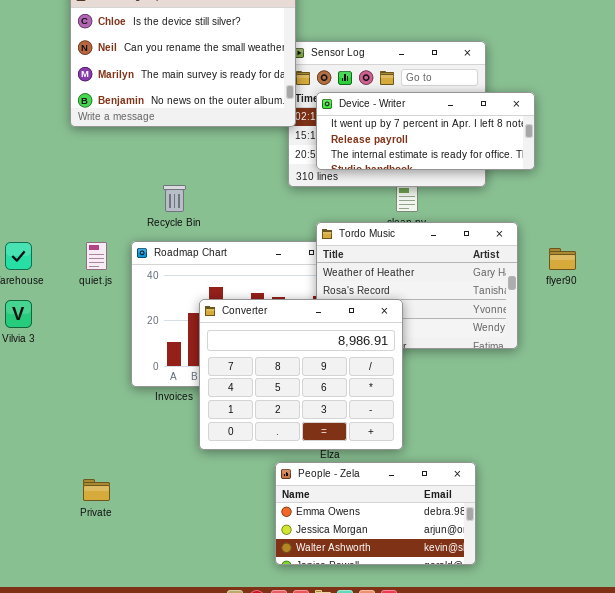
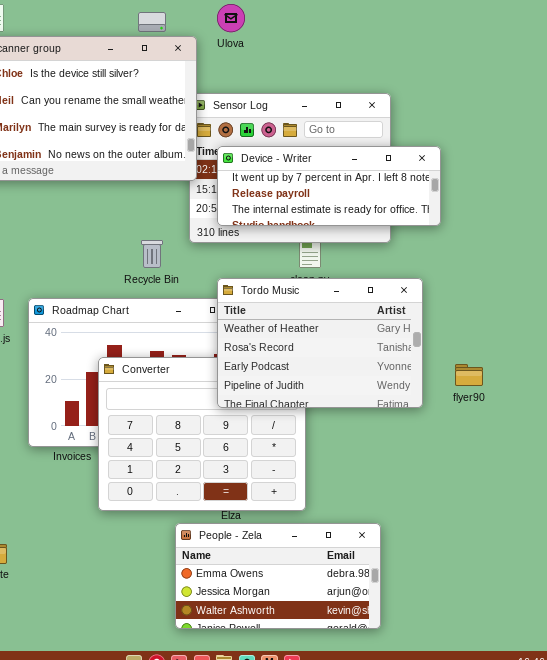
Recycle Bin: [163,185,186,212] -> [141,240,163,268], moved
Tordo Music: [316,222,518,349] -> [217,278,423,408], raised
flyer90: [549,248,576,270] -> [455,364,483,386], moved

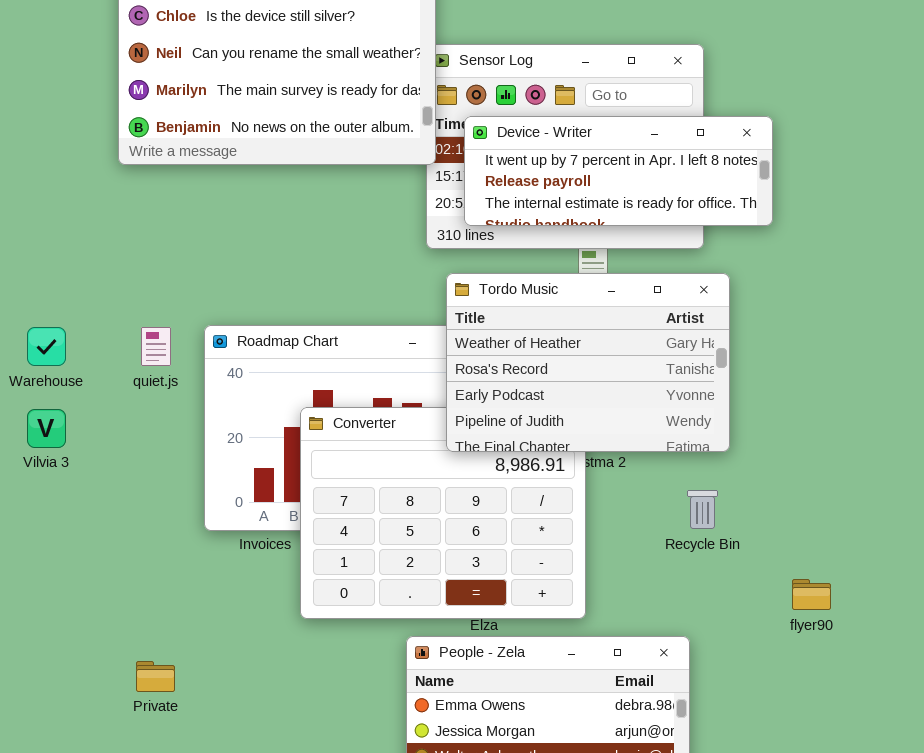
Recycle Bin: [141,240,163,268] -> [687,490,718,529], moved
Tordo Music: [217,278,423,408] -> [446,273,730,452], moved
flyer90: [455,364,483,386] -> [792,579,831,610], moved

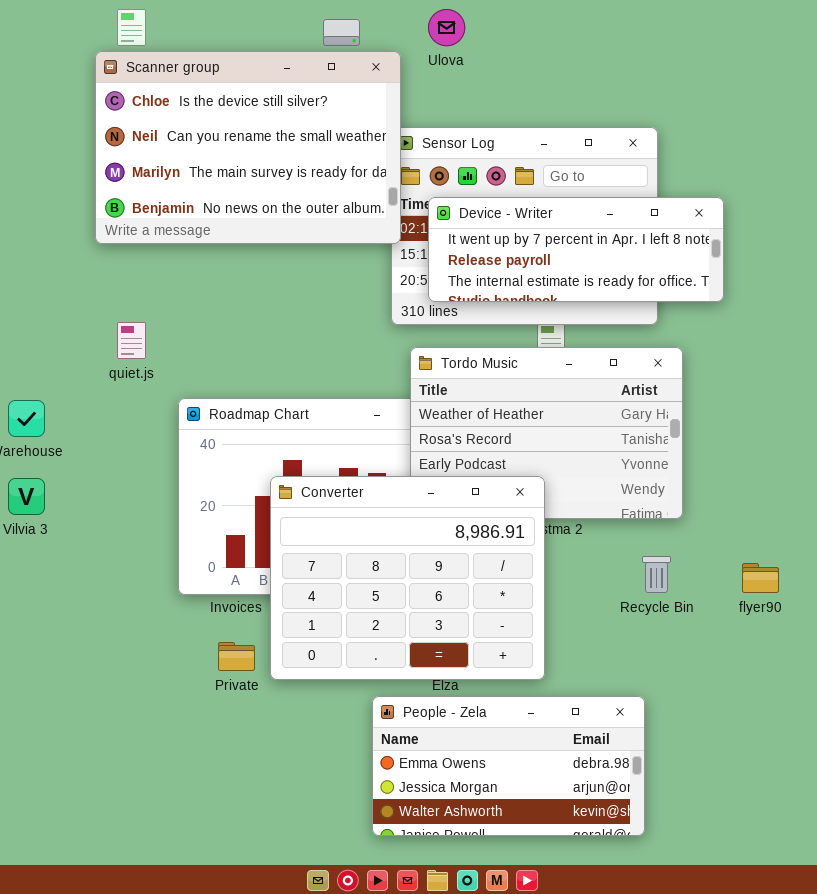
quiet.js: [141,327,171,366] -> [117,322,146,359], moved
Converter: [300,407,586,619] -> [270,476,545,680], raised
flyer90: [792,579,831,610] -> [742,563,779,593], moved
Private: [136,661,175,692] -> [218,642,255,671], moved

